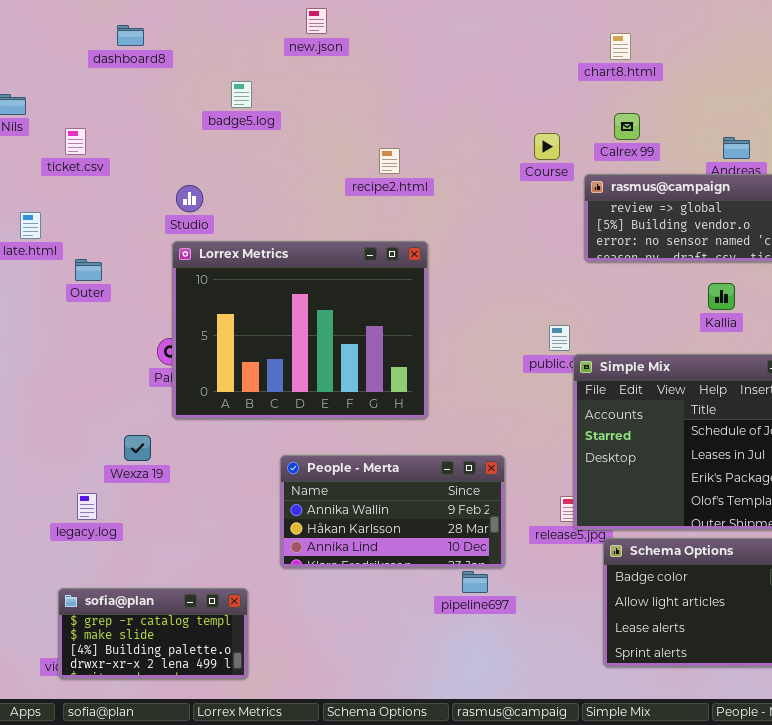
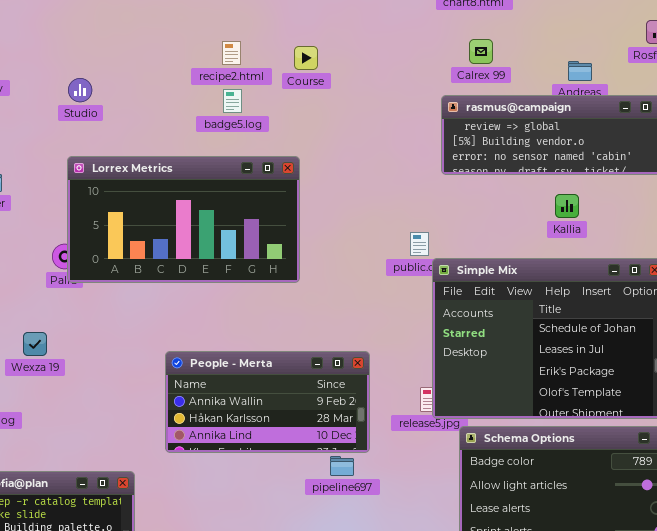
badge5.log: [231,81,252,108] -> [223,89,242,113], moved
Course: [534,133,560,160] -> [294,46,318,70], moved
recipe2.html: [379,148,400,174] -> [222,41,241,65], moved
Studio: [176,185,203,212] -> [68,78,92,102], moved
Lorrex Metrics: [172,241,428,419] -> [67,156,300,283], resized

